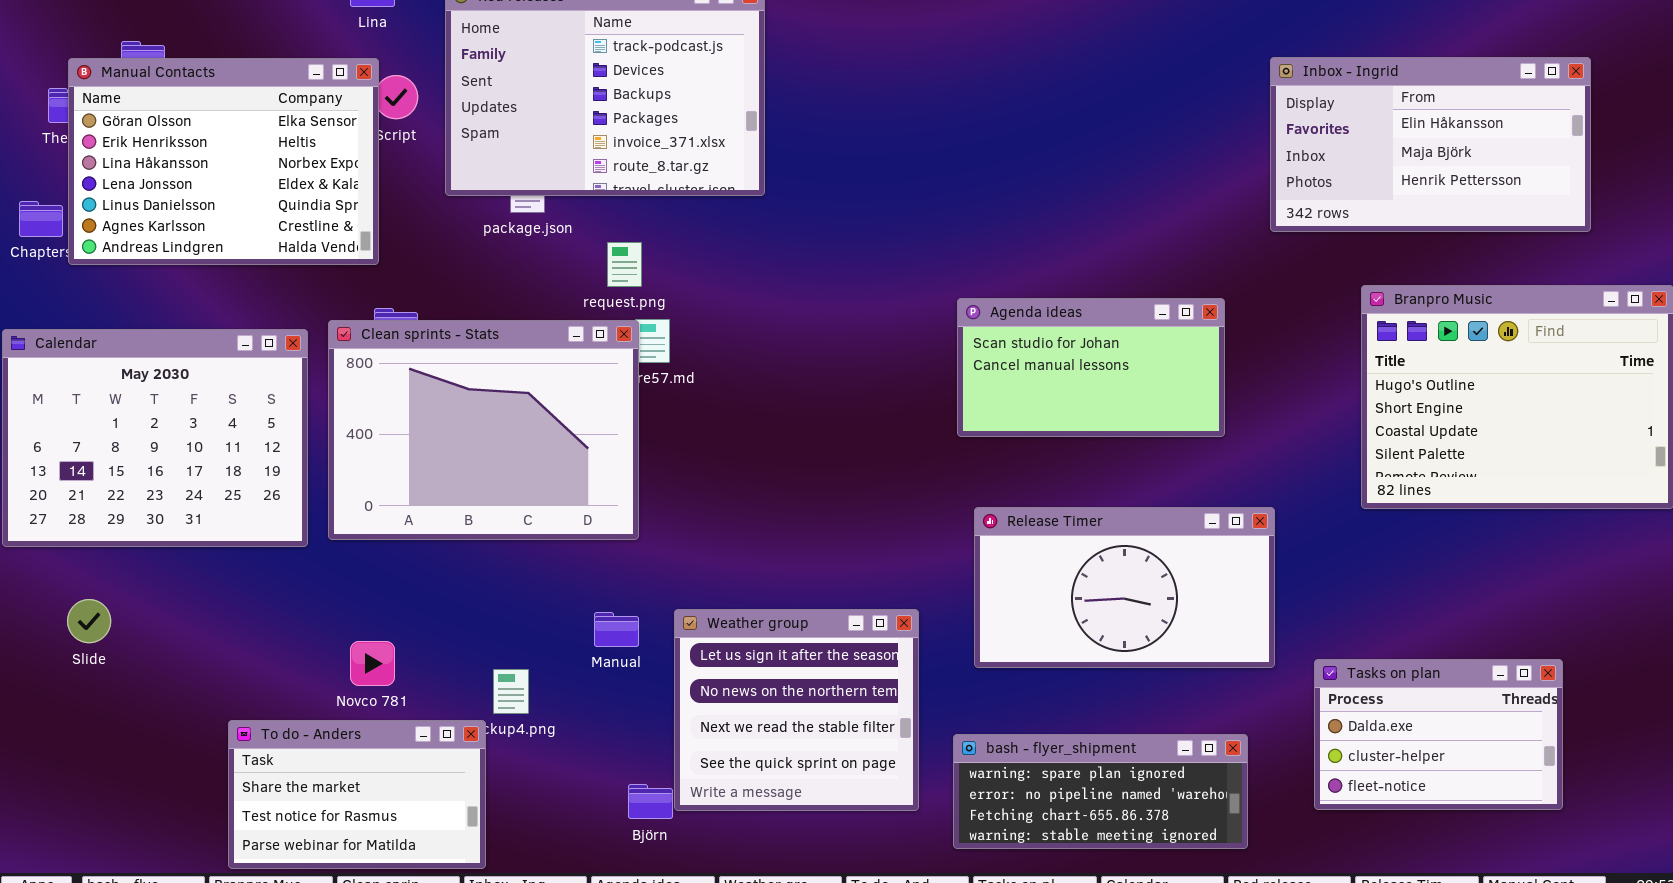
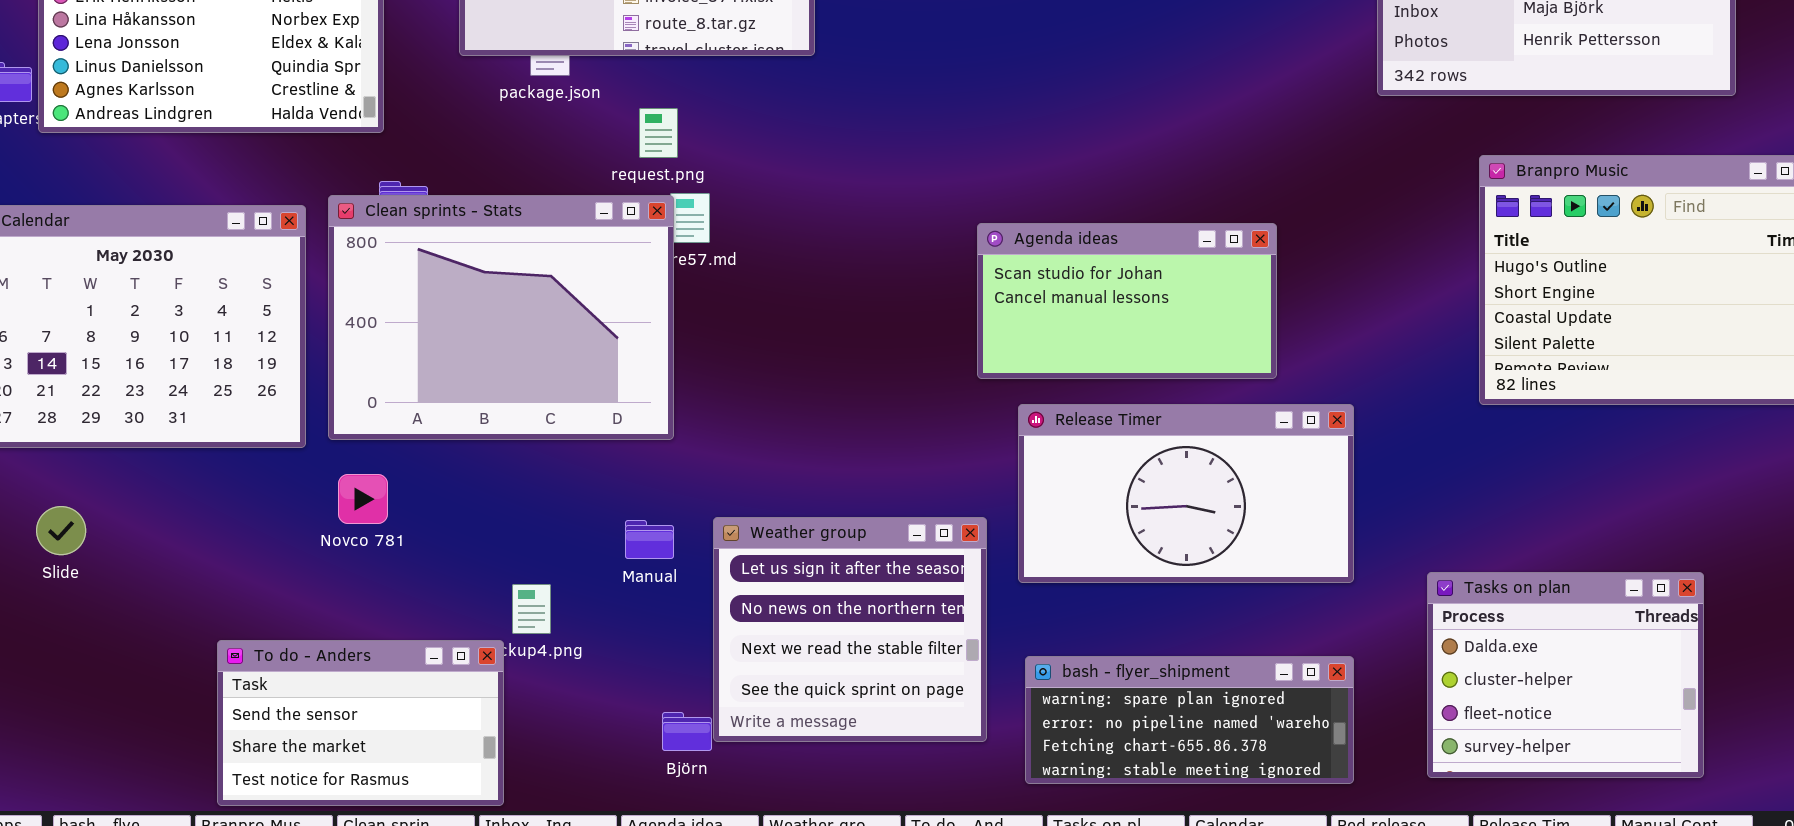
Agenda ideas: [957,298,1225,437] -> [977,223,1277,379], moved
Release Timer: [974,507,1275,668] -> [1018,404,1354,583], moved
Novco 781: [350,641,395,686] -> [338,474,388,524], moved
Tasks on plan: [1314,659,1563,810] -> [1427,572,1704,778], resized
To do - Anders: [228,720,486,869] -> [217,640,504,806], scrolled up 1 row

